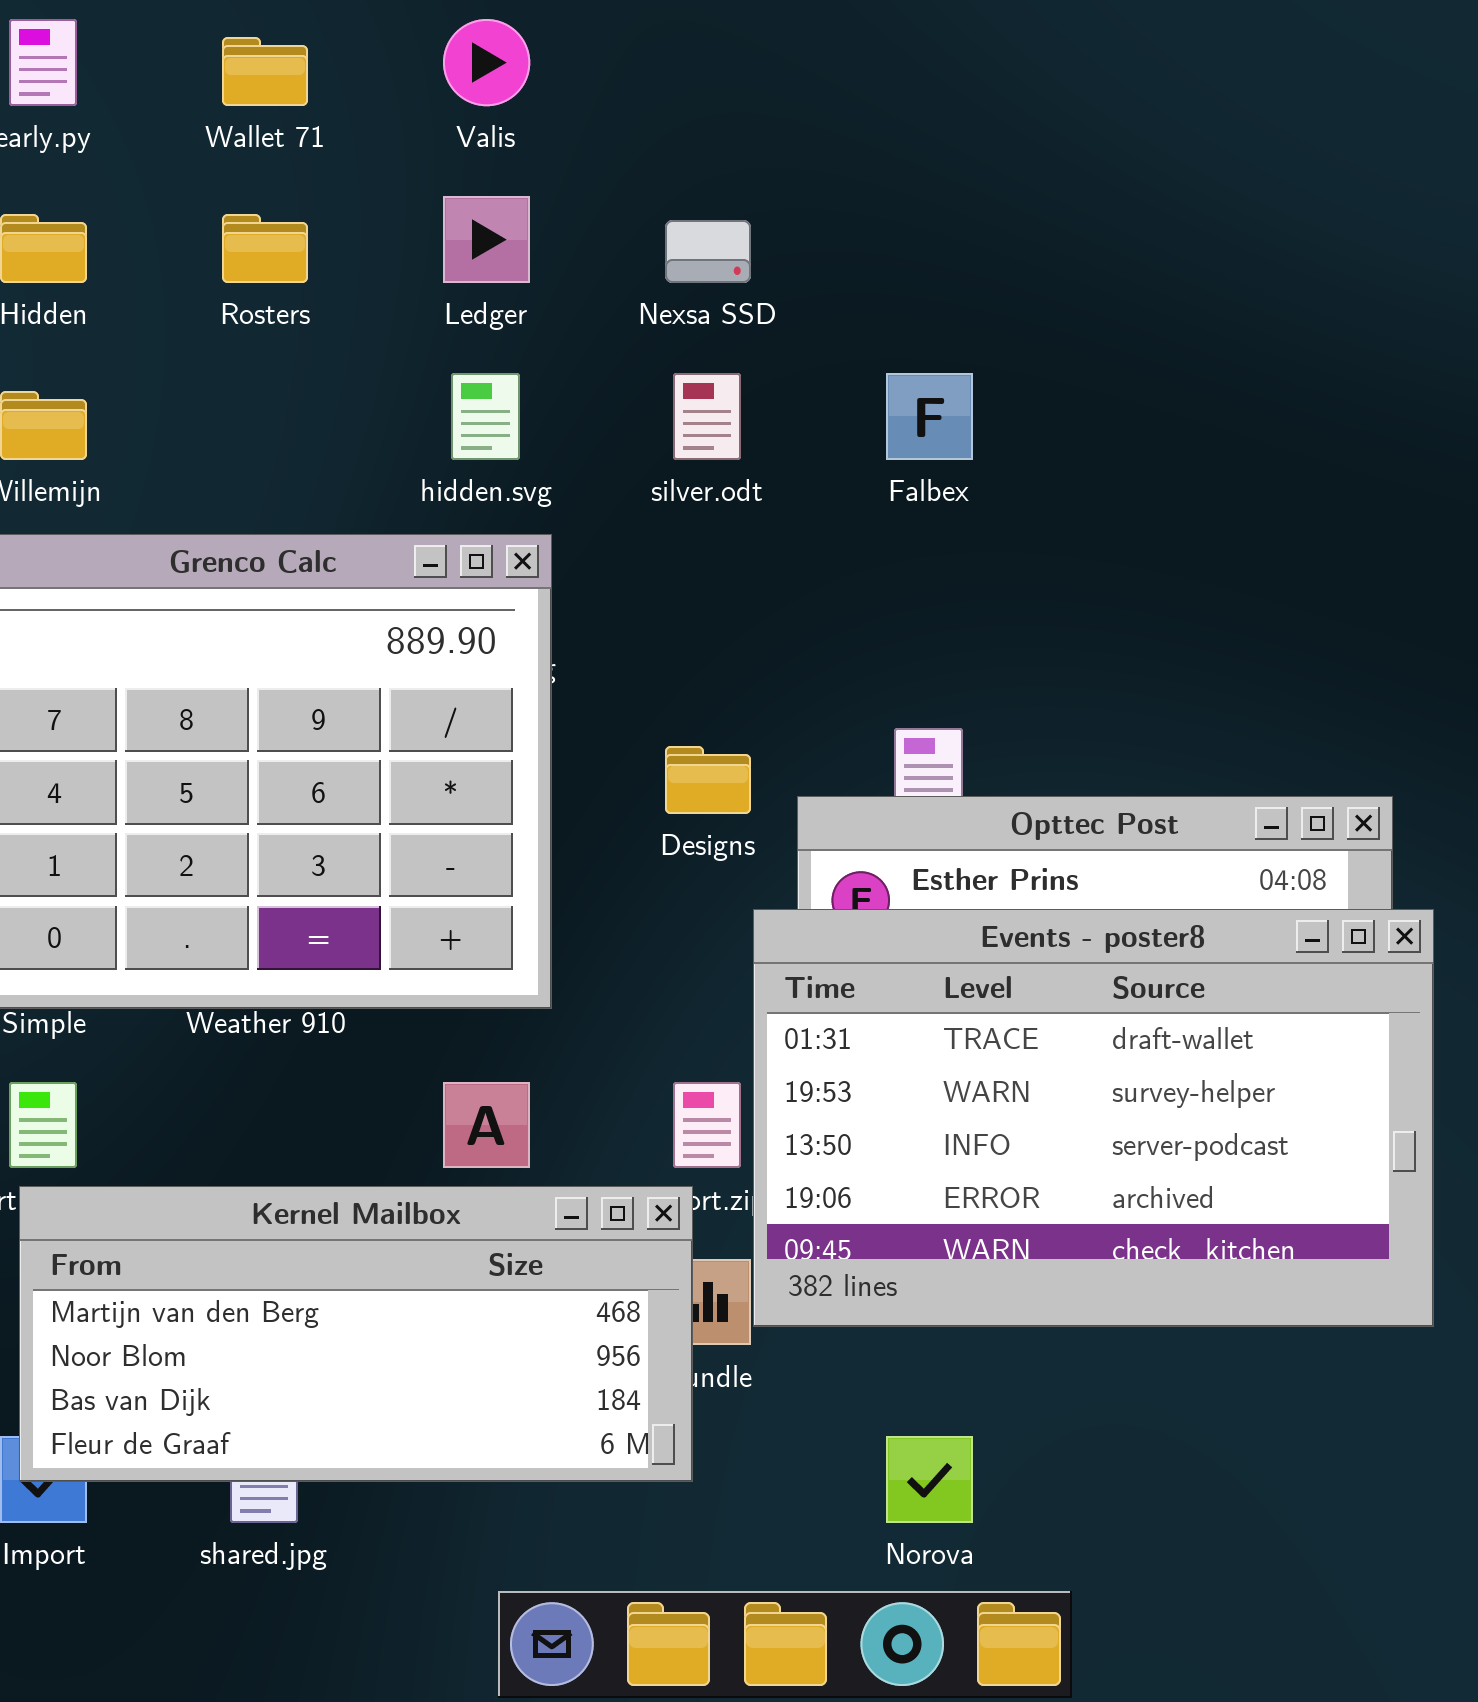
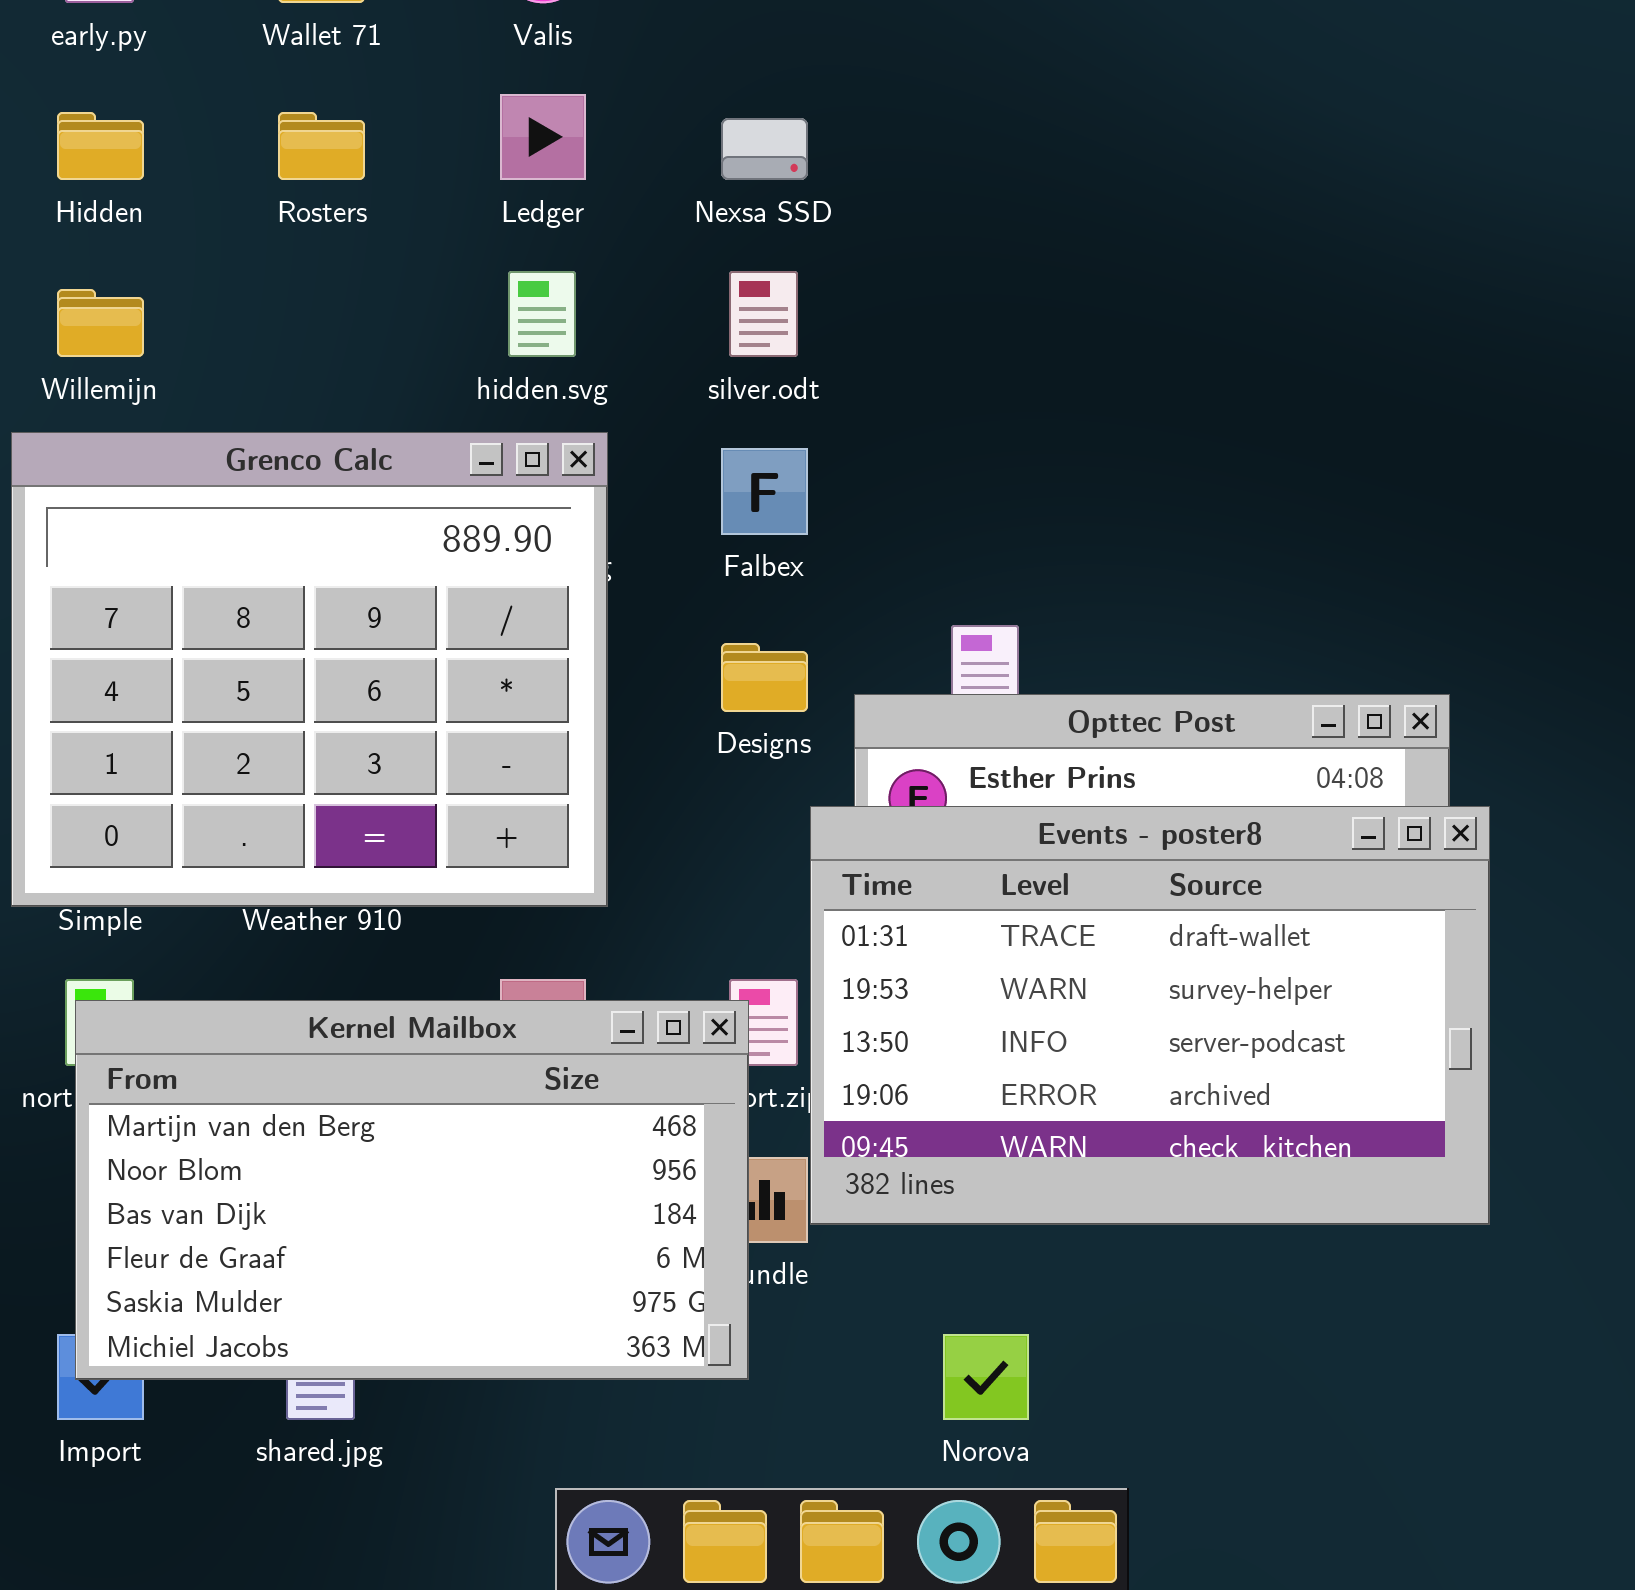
Falbex: [886,373,973,460] -> [721,448,808,535], moved
Kernel Mailbox: [19,1186,693,1482] -> [75,1000,749,1380], resized

